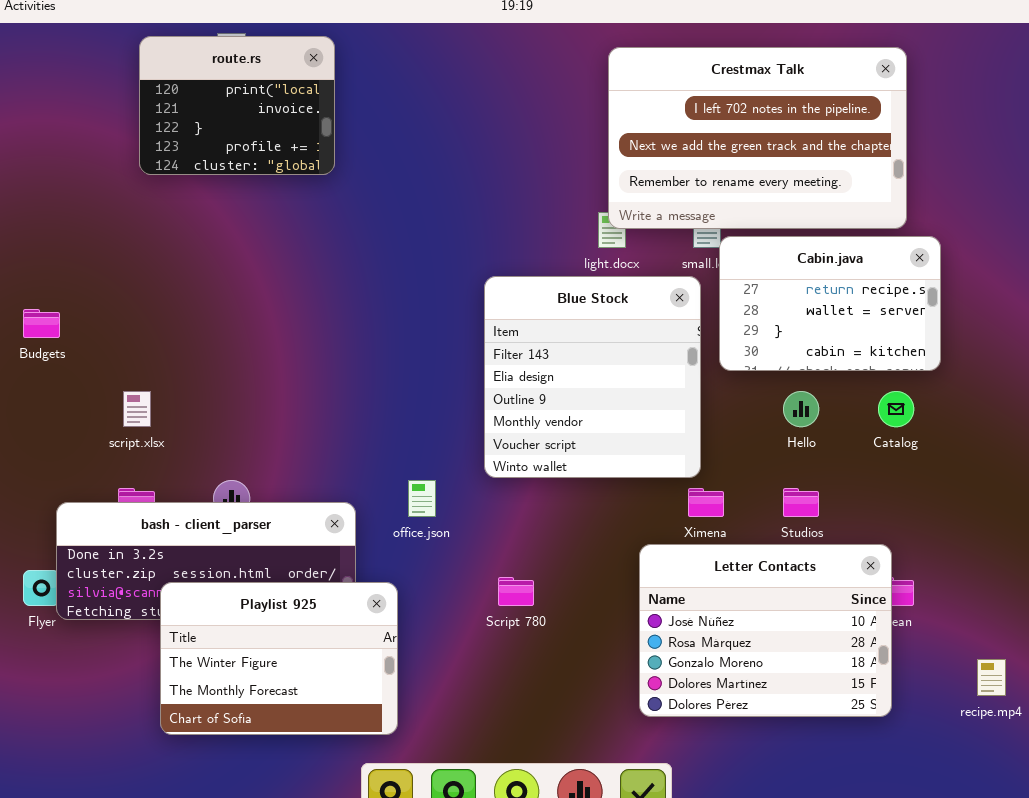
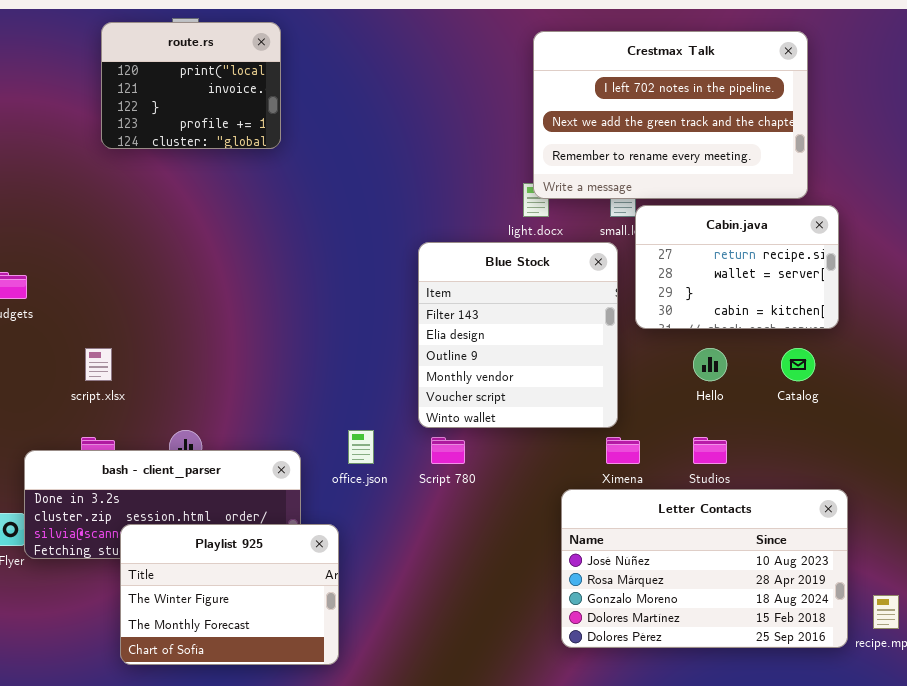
Letter Contacts: [639,544,892,717] -> [561,489,848,648], resized
Script 780: [498,577,534,606] -> [431,437,465,464], moved

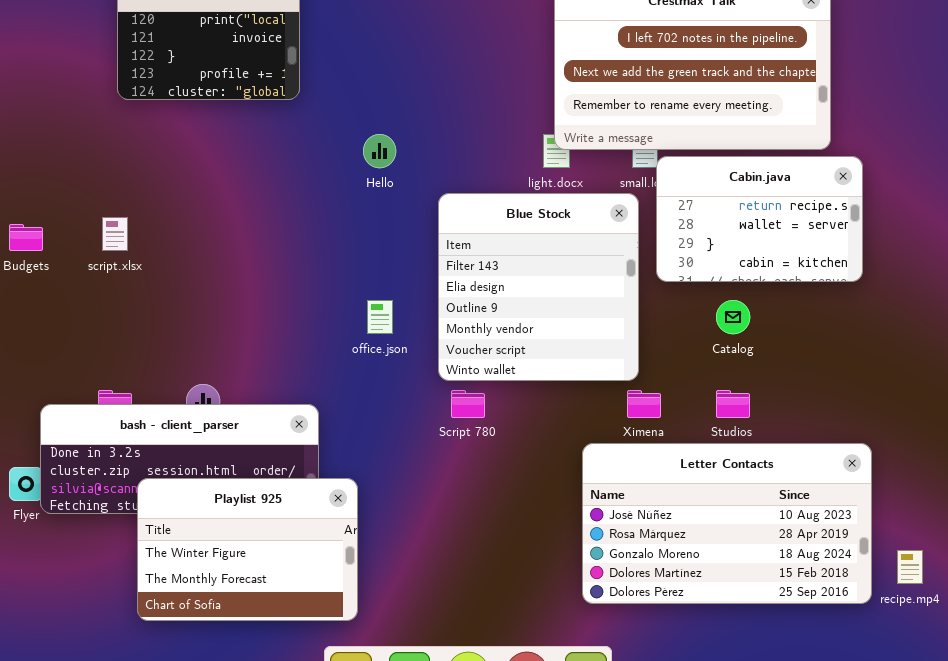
script.xlsx: [85,348,112,381] -> [102,217,128,251], moved
Hello: [693,348,727,381] -> [363,134,396,168], moved
Catalog: [781,348,815,381] -> [716,300,750,334], moved
office.json: [348,430,374,464] -> [367,300,393,334], moved

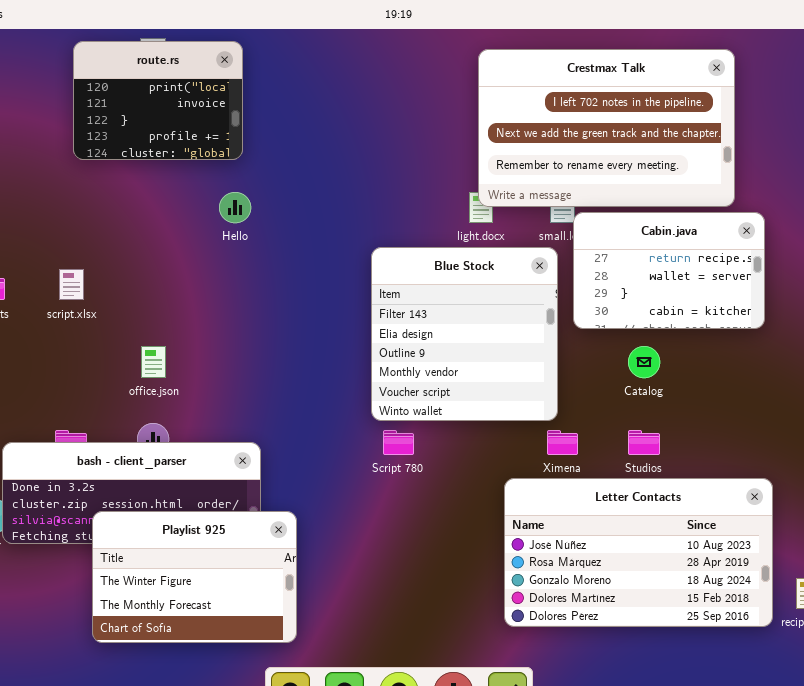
Hello: [363,134,396,168] -> [219,192,251,223], moved
office.json: [367,300,393,334] -> [141,346,166,378], moved

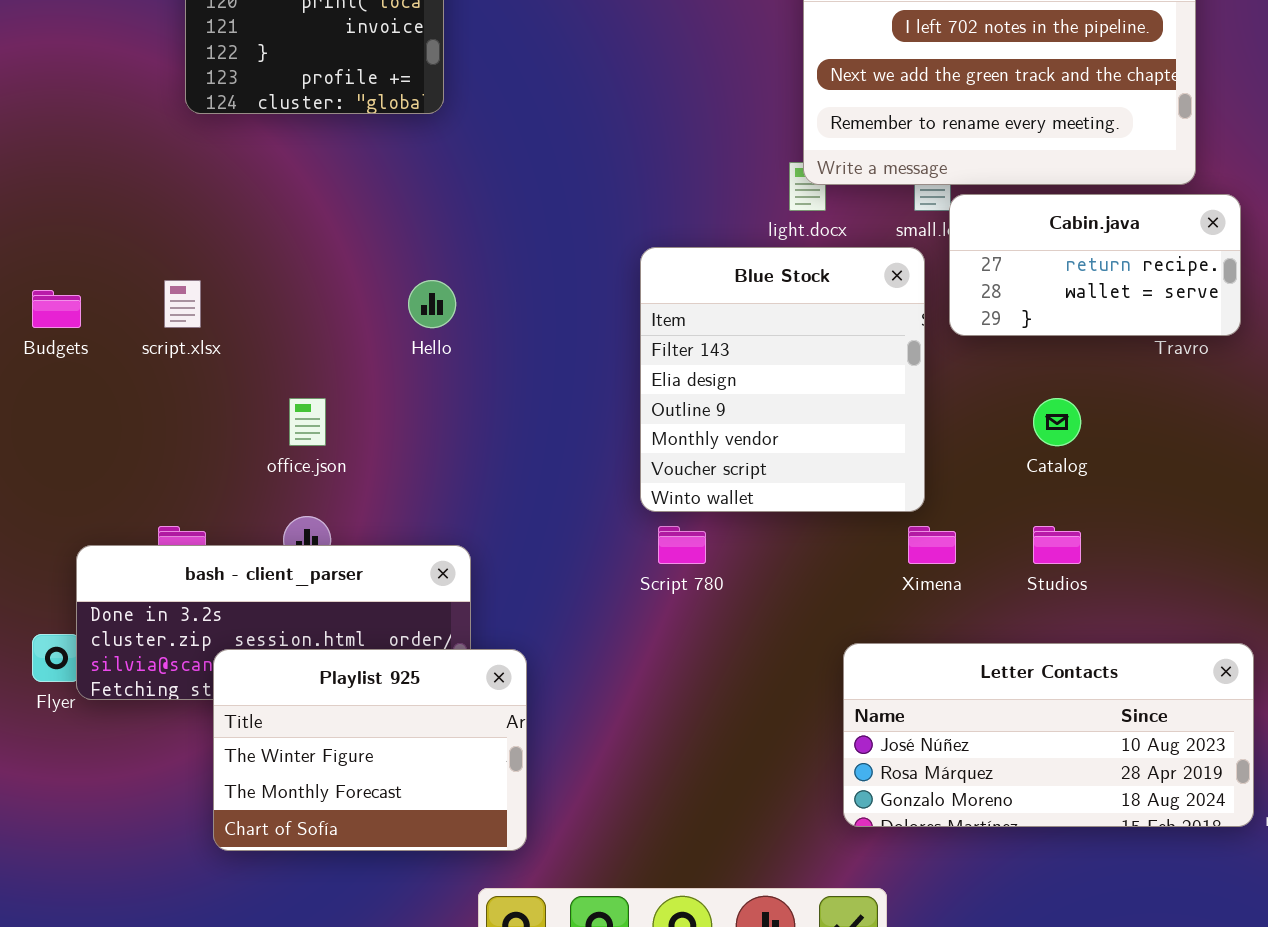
Hello: [219,192,251,223] -> [408,280,456,328], moved
Cabin.java: [573,212,765,329] -> [949,194,1241,336], resized
Letter Contacts: [504,478,773,627] -> [843,643,1254,827], resized

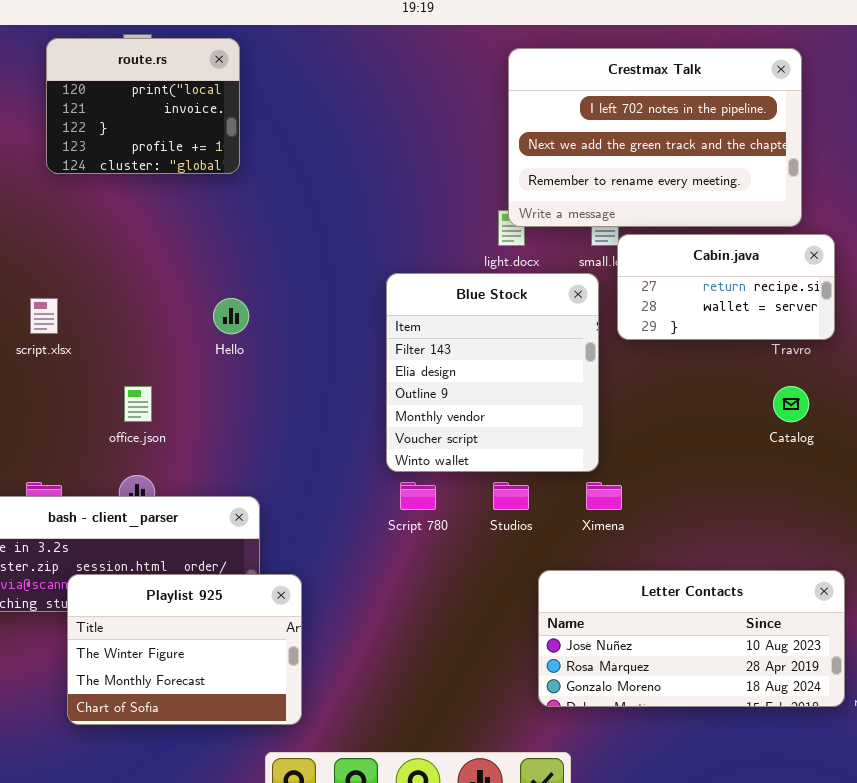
Catalog: [1033,398,1081,446] -> [773,386,809,422], moved
Studios: [1033,526,1081,564] -> [493,482,529,510], moved

